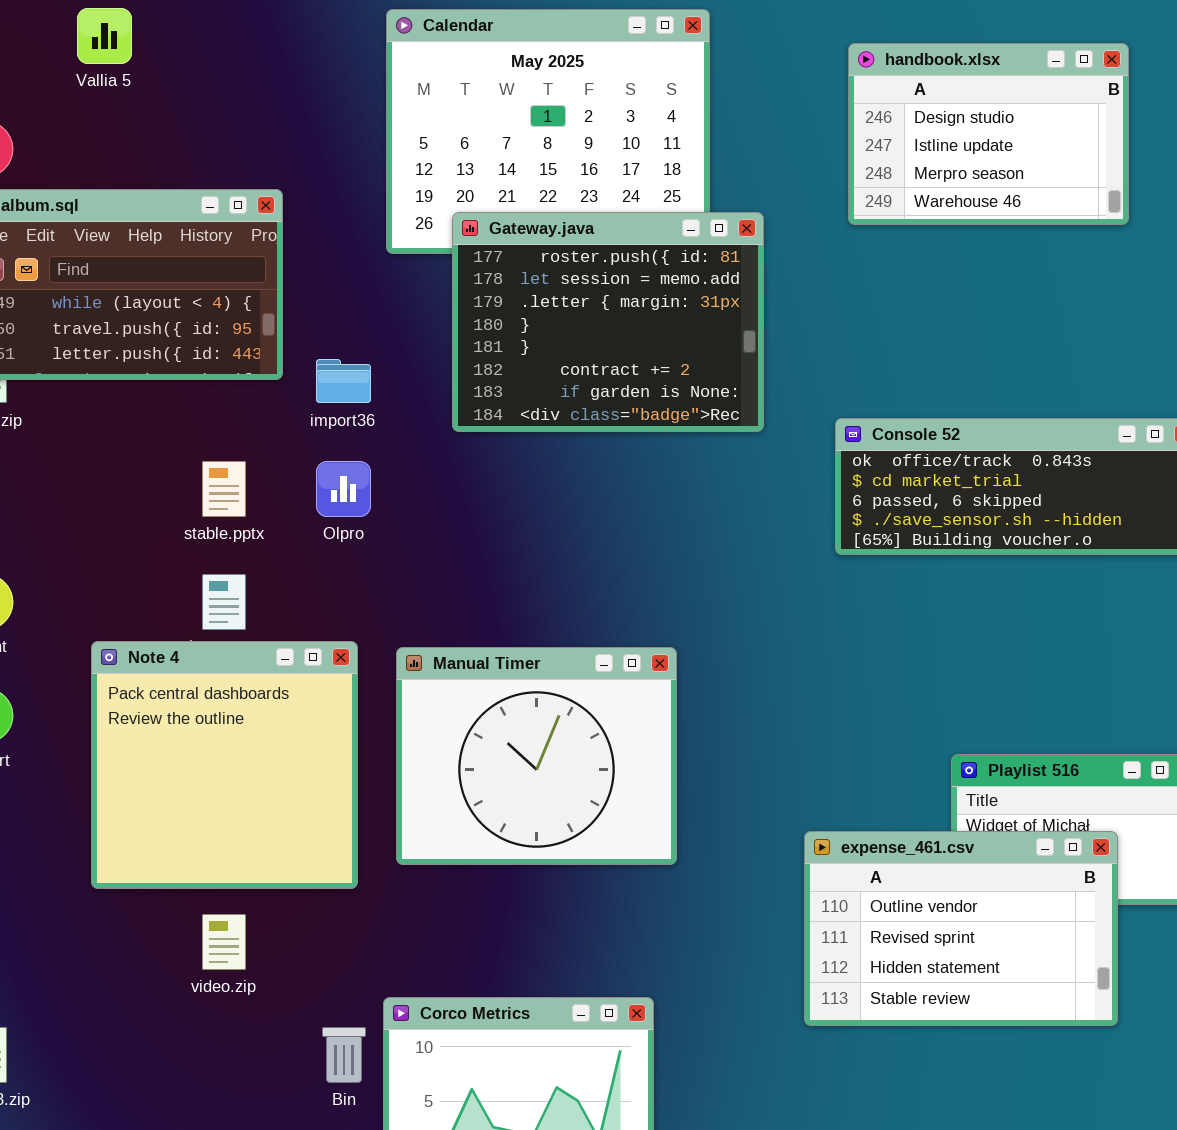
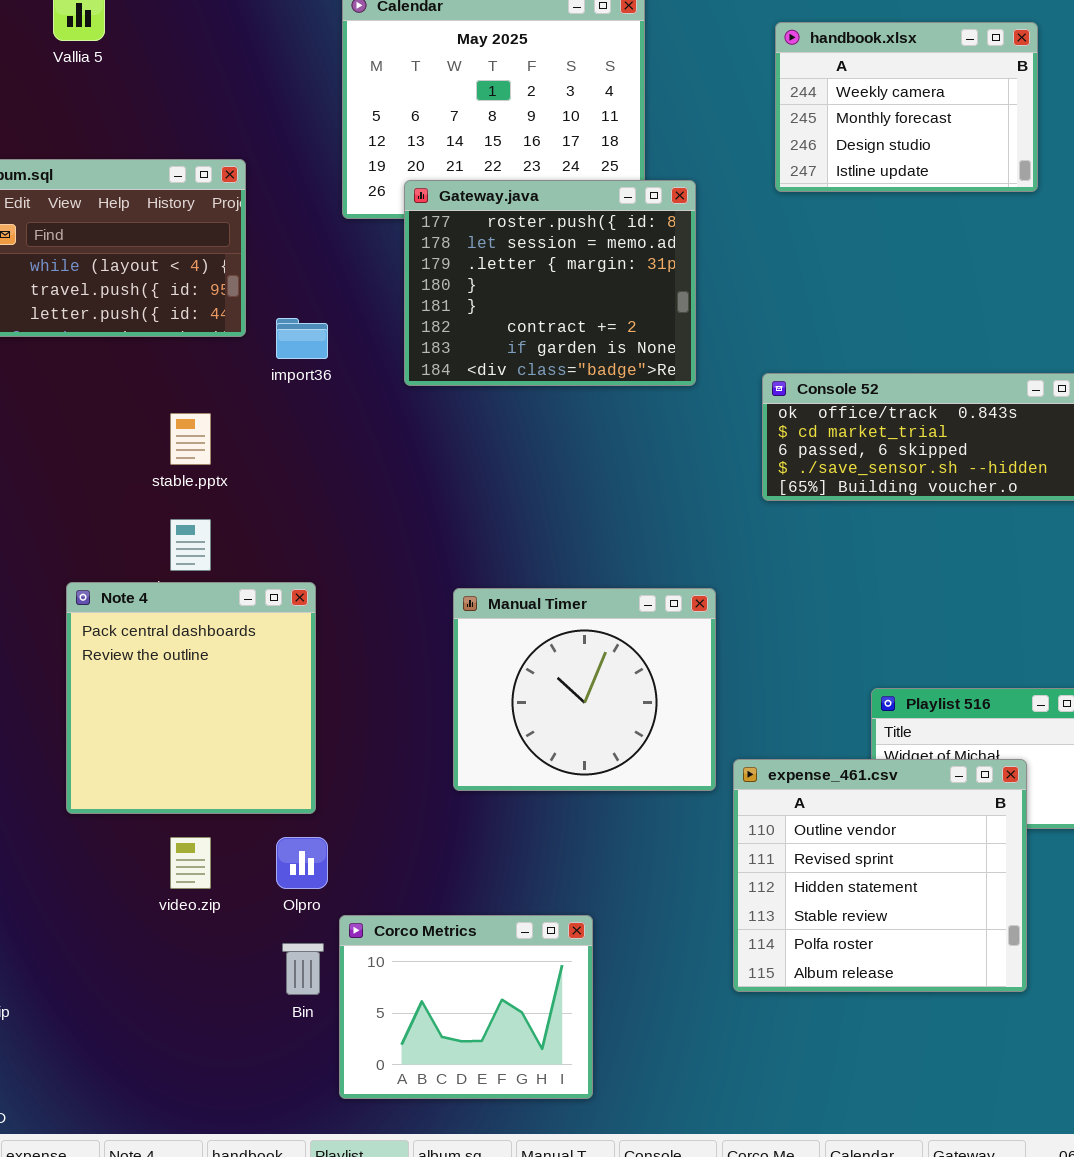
handbook.xlsx: [848,43,1129,225] -> [775,22,1038,192], scrolled up 2 rows
Olpro: [316,461,371,517] -> [276,837,328,889], moved
Manual Timer: [396,647,677,865] -> [453,588,716,791], moved
expense_461.csv: [804,831,1118,1026] -> [733,759,1027,992], resized

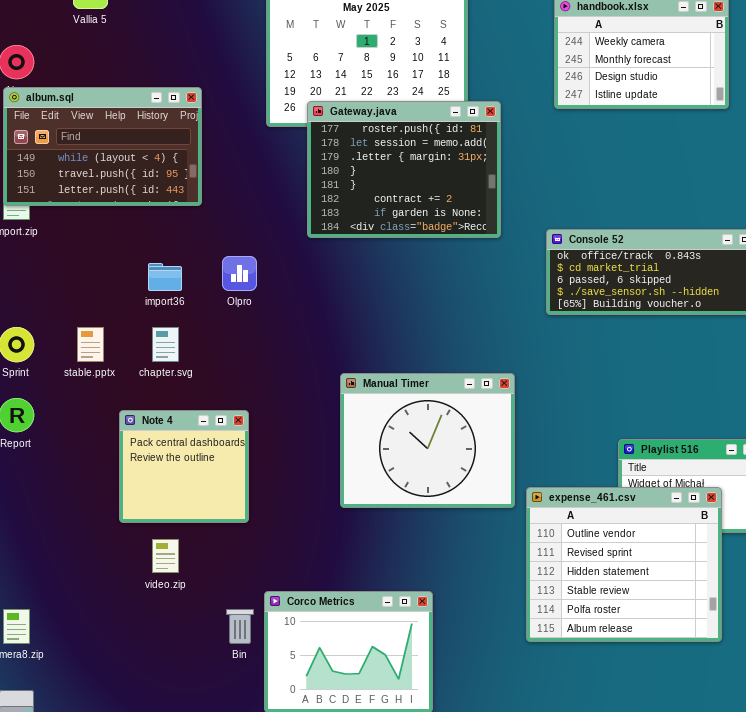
import36: [276,318,328,359] -> [148,263,182,291], moved
stable.pptx: [170,413,211,465] -> [77,327,104,362], moved
Note 4: [66,582,316,814] -> [119,410,249,523], resized
Olpro: [276,837,328,889] -> [222,256,257,291], moved

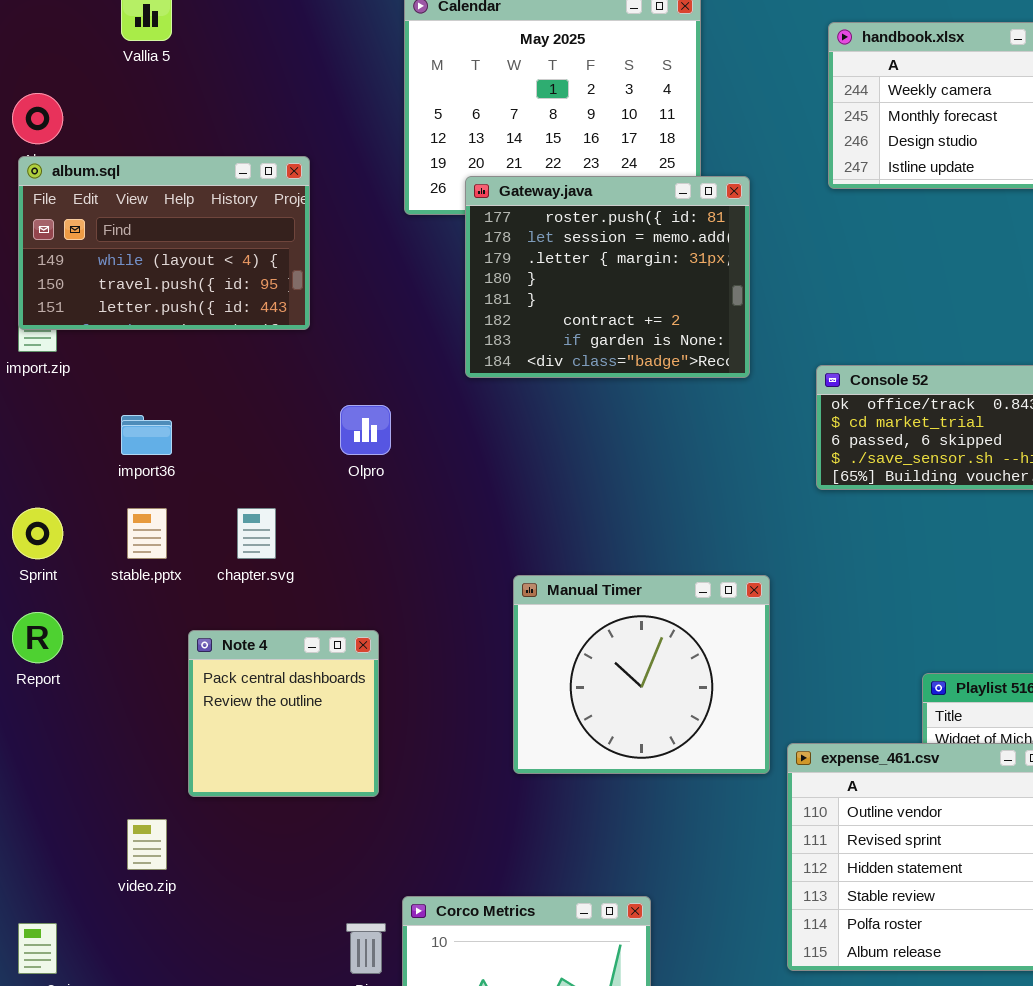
import36: [148,263,182,291] -> [121,415,172,455], moved
video.zip: [152,539,179,573] -> [127,819,167,870], moved

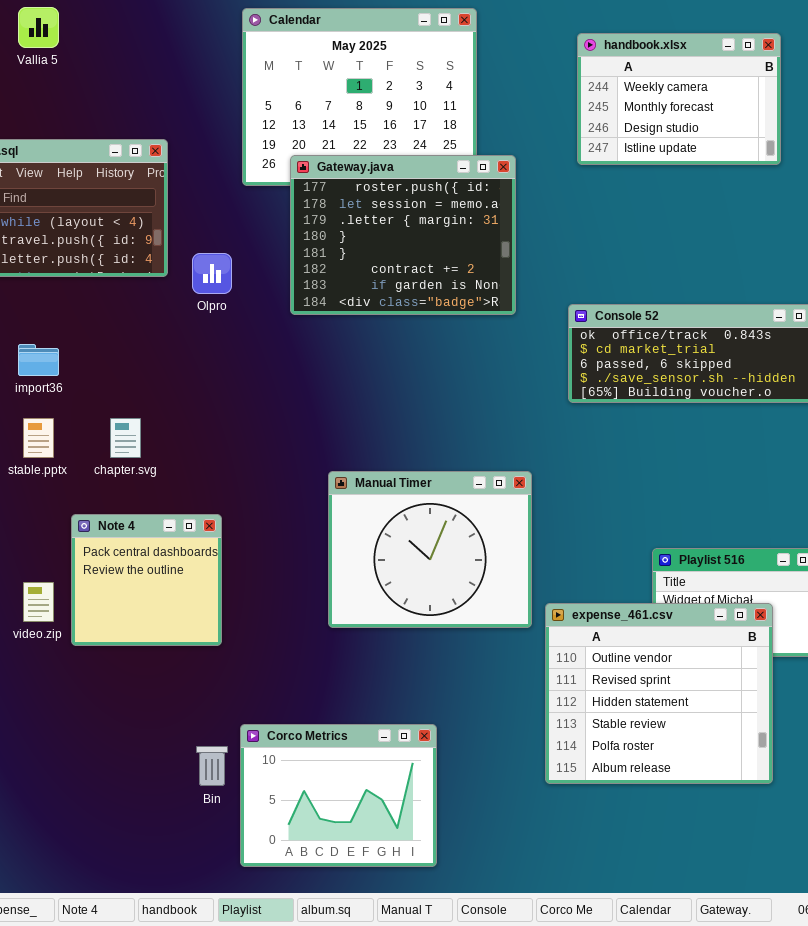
Olpro: [340,405,391,455] -> [192,253,232,294], moved
video.zip: [127,819,167,870] -> [23,582,54,622], moved

